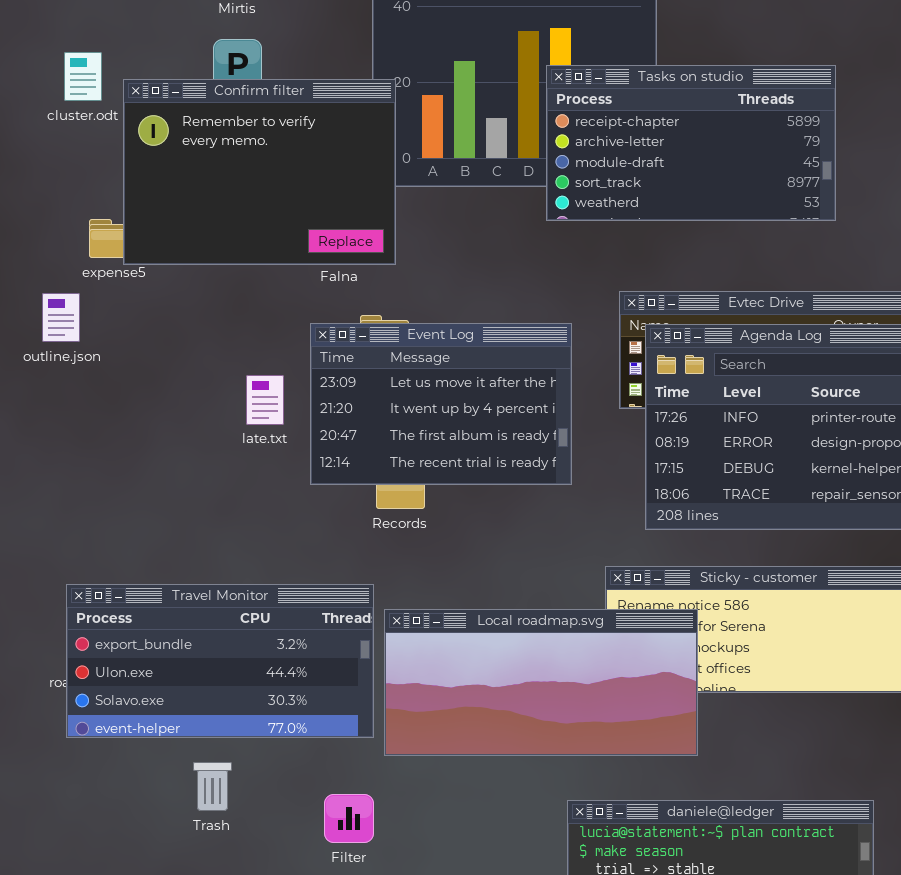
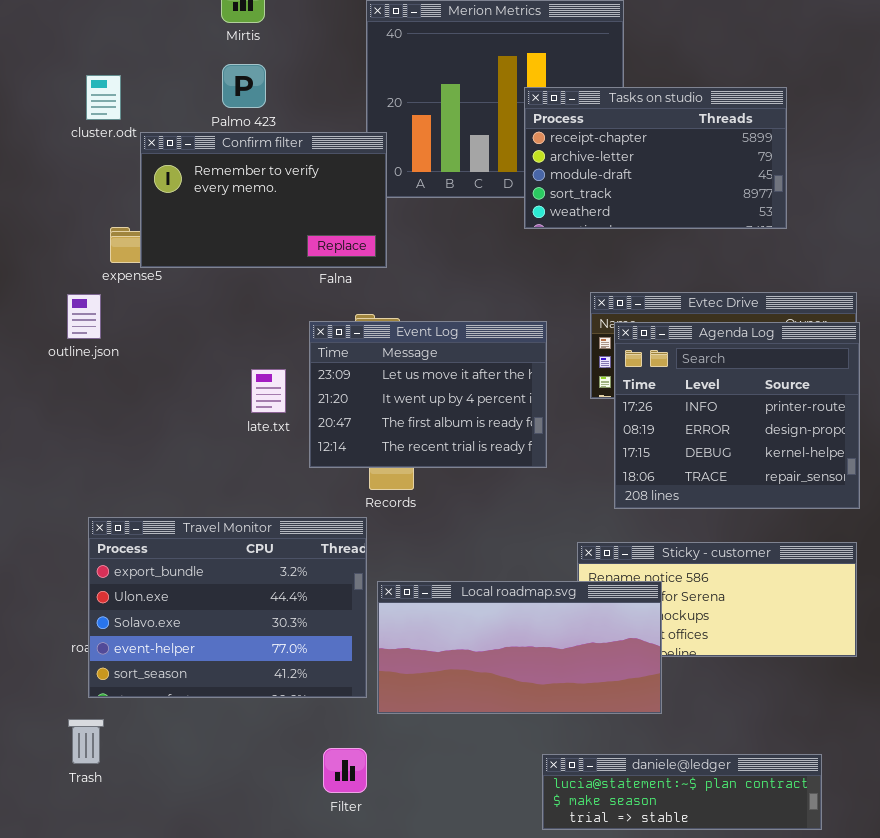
Confirm filter: [123,79,396,265] -> [140,132,387,268], resized
Travel Monitor: [66,584,374,738] -> [88,517,367,698], resized
Trash: [193,762,232,811] -> [68,719,104,764], moved

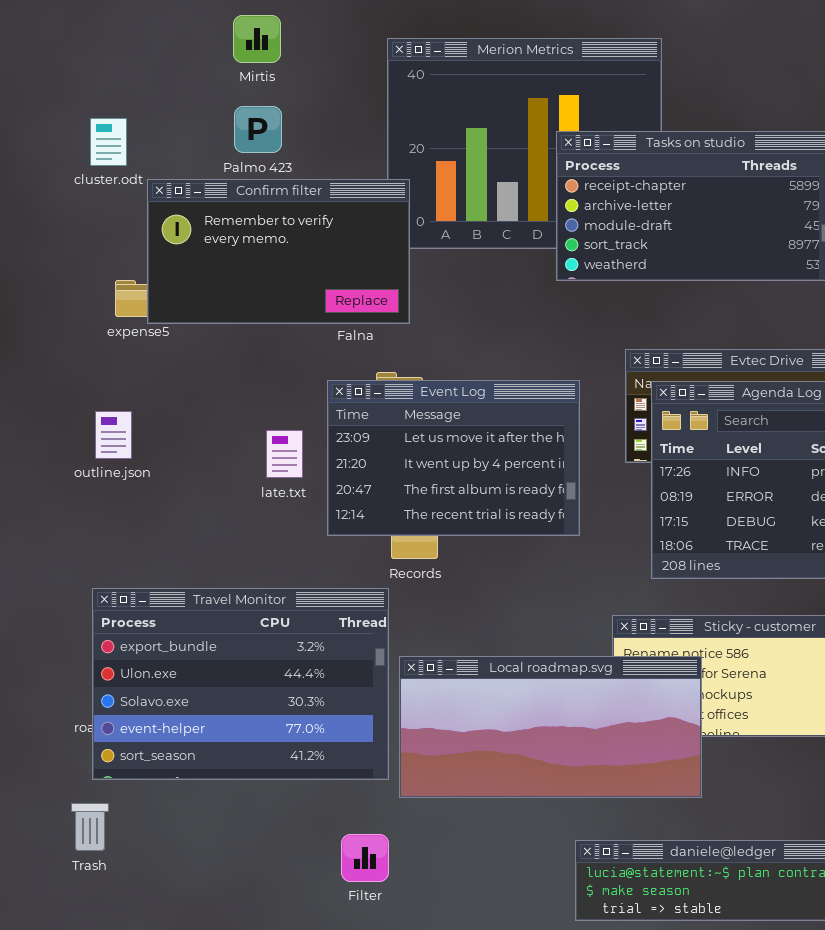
outline.json: [67,294,101,339] -> [95,411,132,459], moved

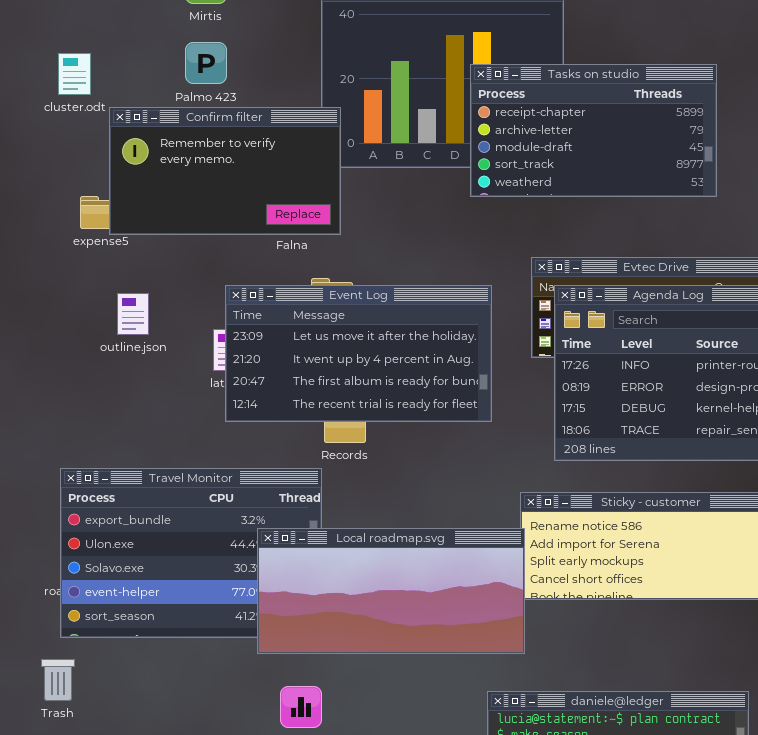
Event Log: [327,380,580,536] -> [225,285,492,422], resized
outline.json: [95,411,132,459] -> [117,293,149,335], moved
Local roadmap.svg: [399,656,702,798] -> [257,528,525,654], moved

